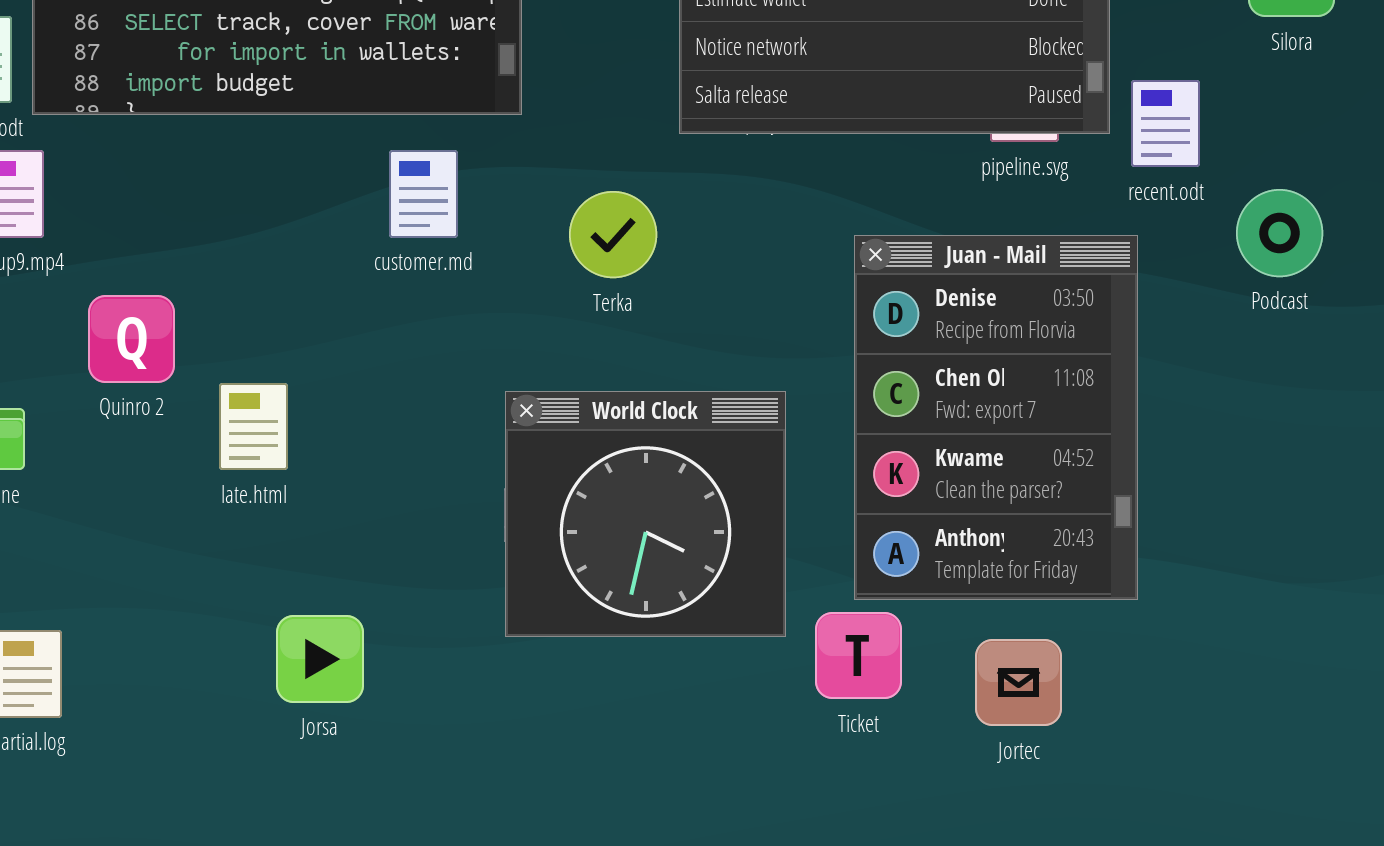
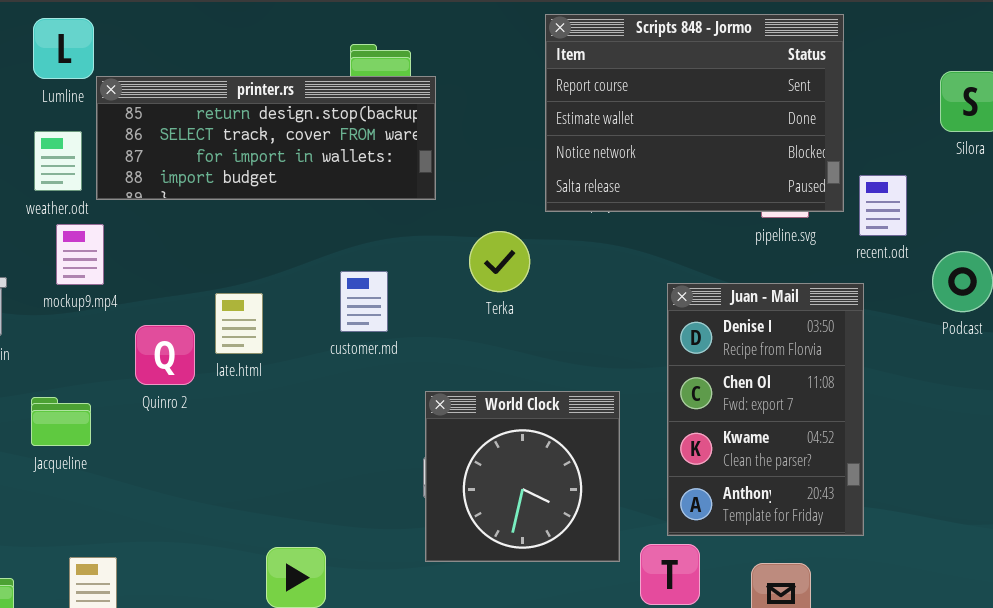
customer.md: [389,150,458,238] -> [340,271,388,332], moved
Terka: [569,191,657,278] -> [469,231,530,292], moved
late.html: [219,383,288,470] -> [215,293,263,354], moved

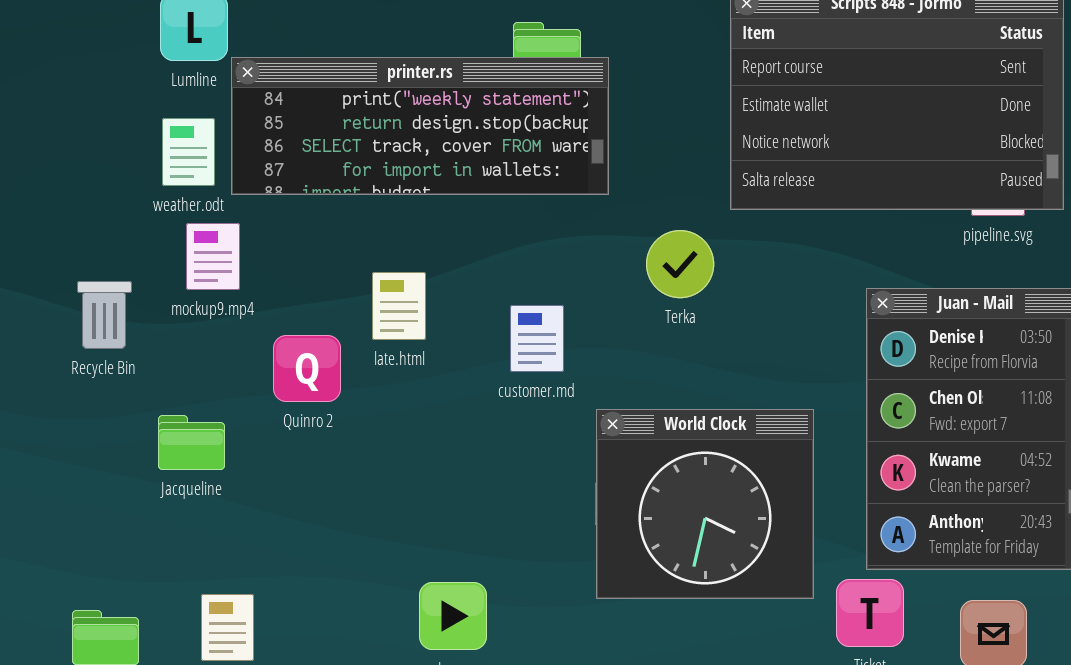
printer.rs: [96,76,436,200] -> [231,57,609,195], scrolled up 1 row
customer.md: [340,271,388,332] -> [510,305,564,372], moved
late.html: [215,293,263,354] -> [372,272,426,340], moved

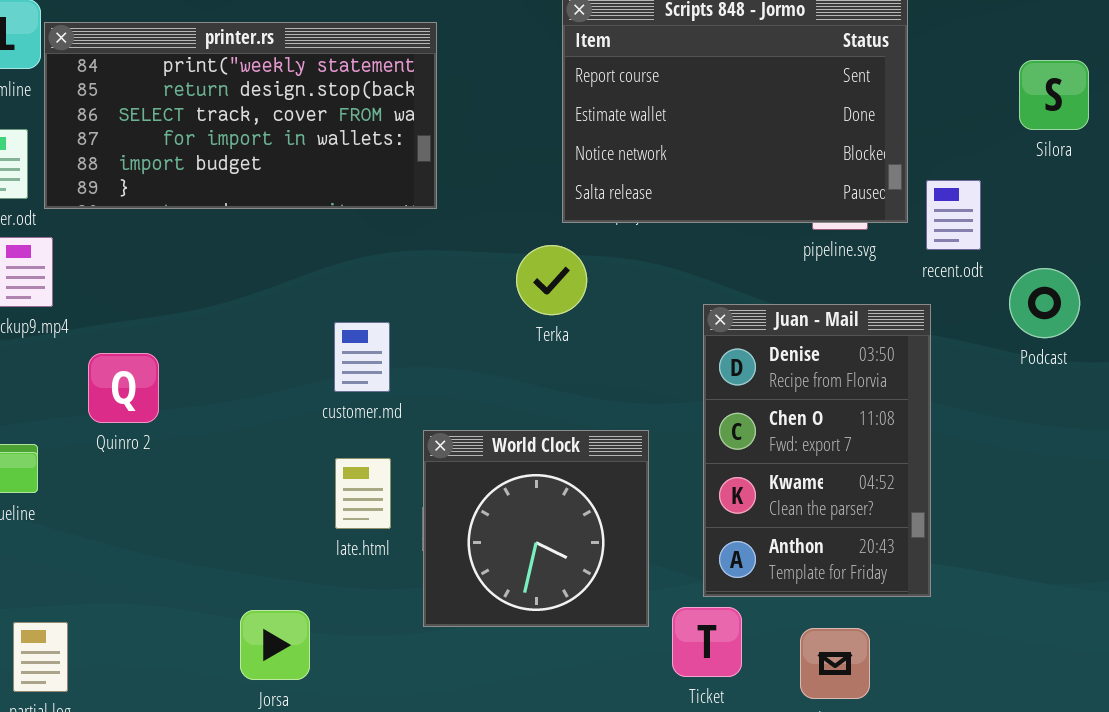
printer.rs: [231,57,609,195] -> [44,22,437,209], resized
Terka: [646,230,714,298] -> [516,245,587,315], moved
late.html: [372,272,426,340] -> [335,458,391,529], moved

